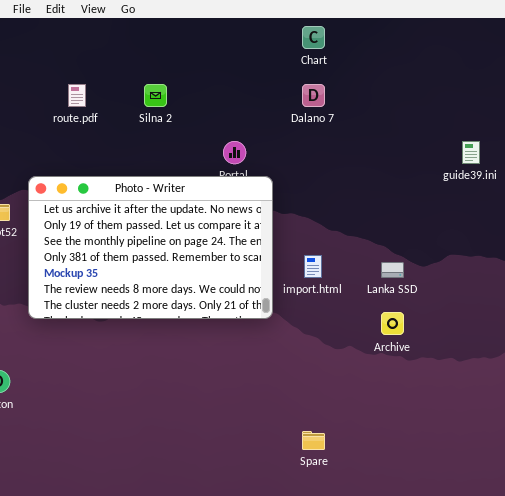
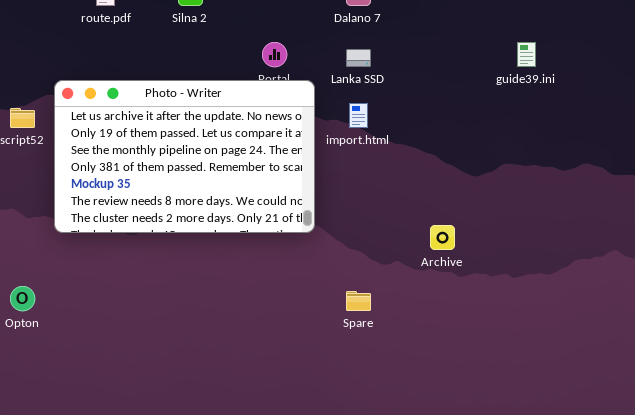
import.html: [304,255,322,278] -> [349,103,368,128], moved
Lanka SSD: [381,262,404,278] -> [346,49,371,67], moved
Spare: [302,431,325,450] -> [346,291,371,311], moved

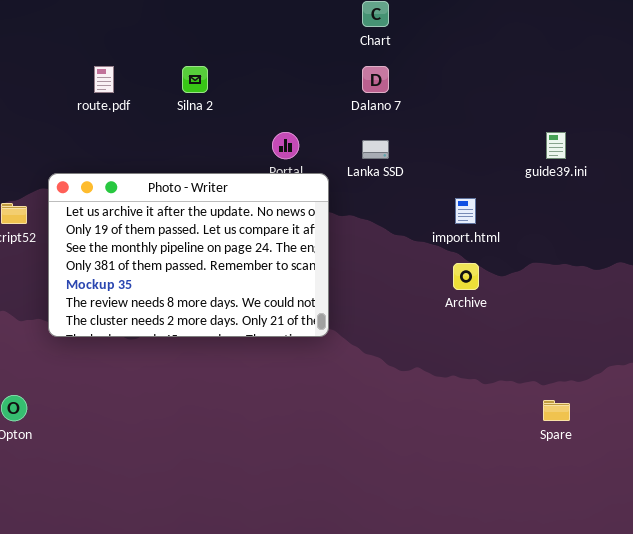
import.html: [349,103,368,128] -> [455,198,476,224], moved
Archive: [430,225,455,250] -> [453,263,479,290], moved
Spare: [346,291,371,311] -> [543,400,570,421], moved

